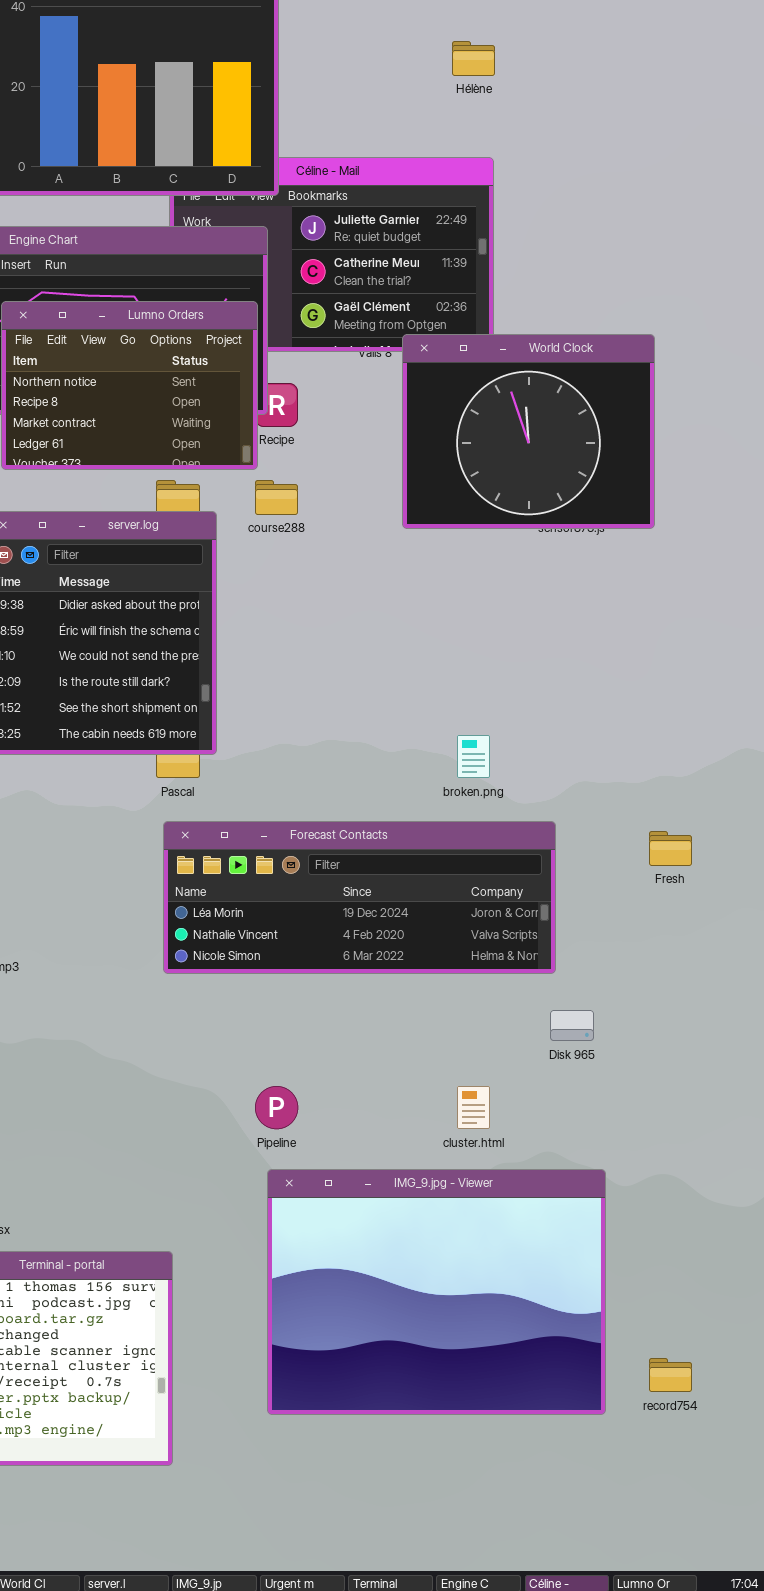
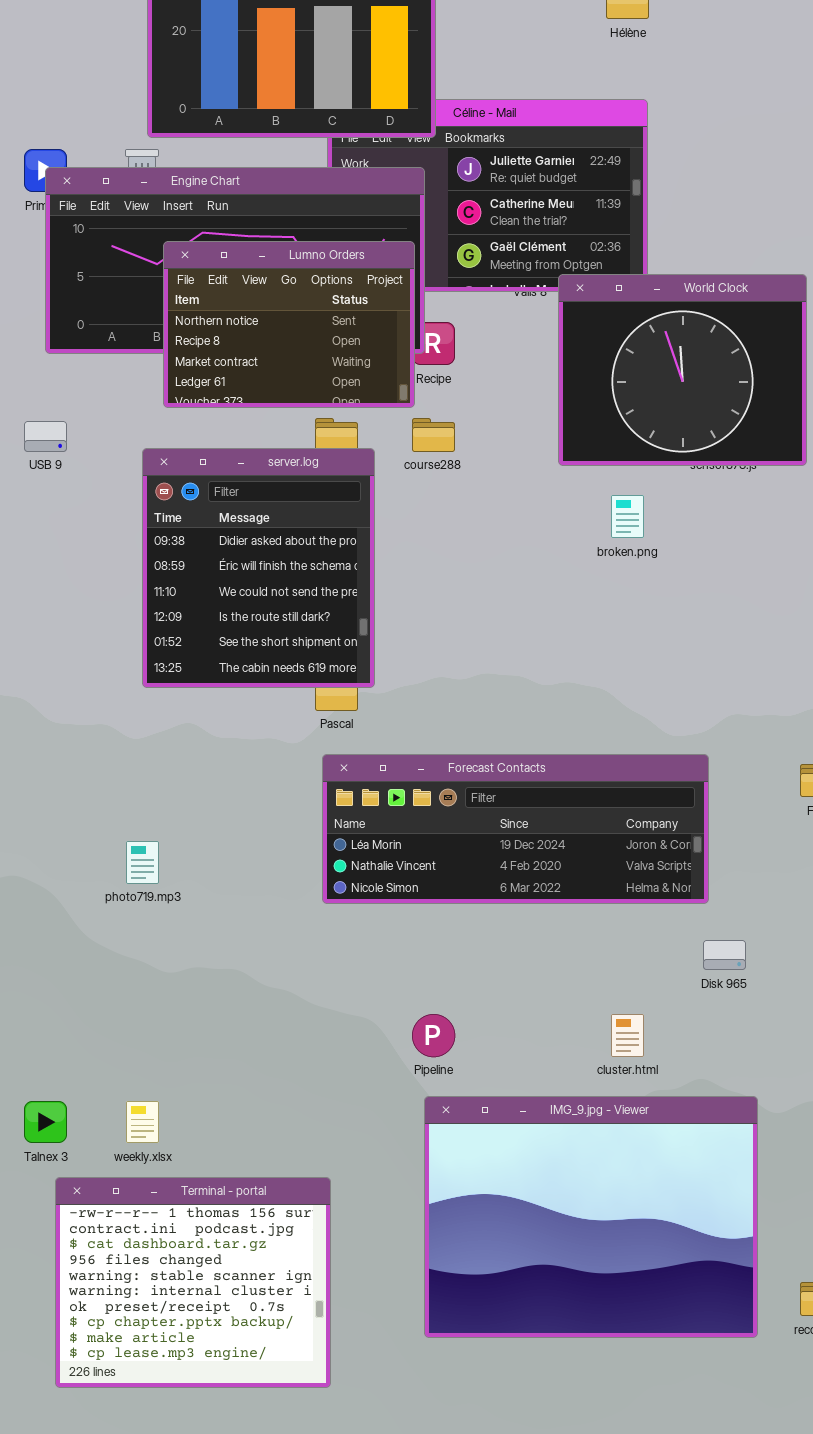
broken.png: [457,735,490,778] -> [611,495,644,538], moved

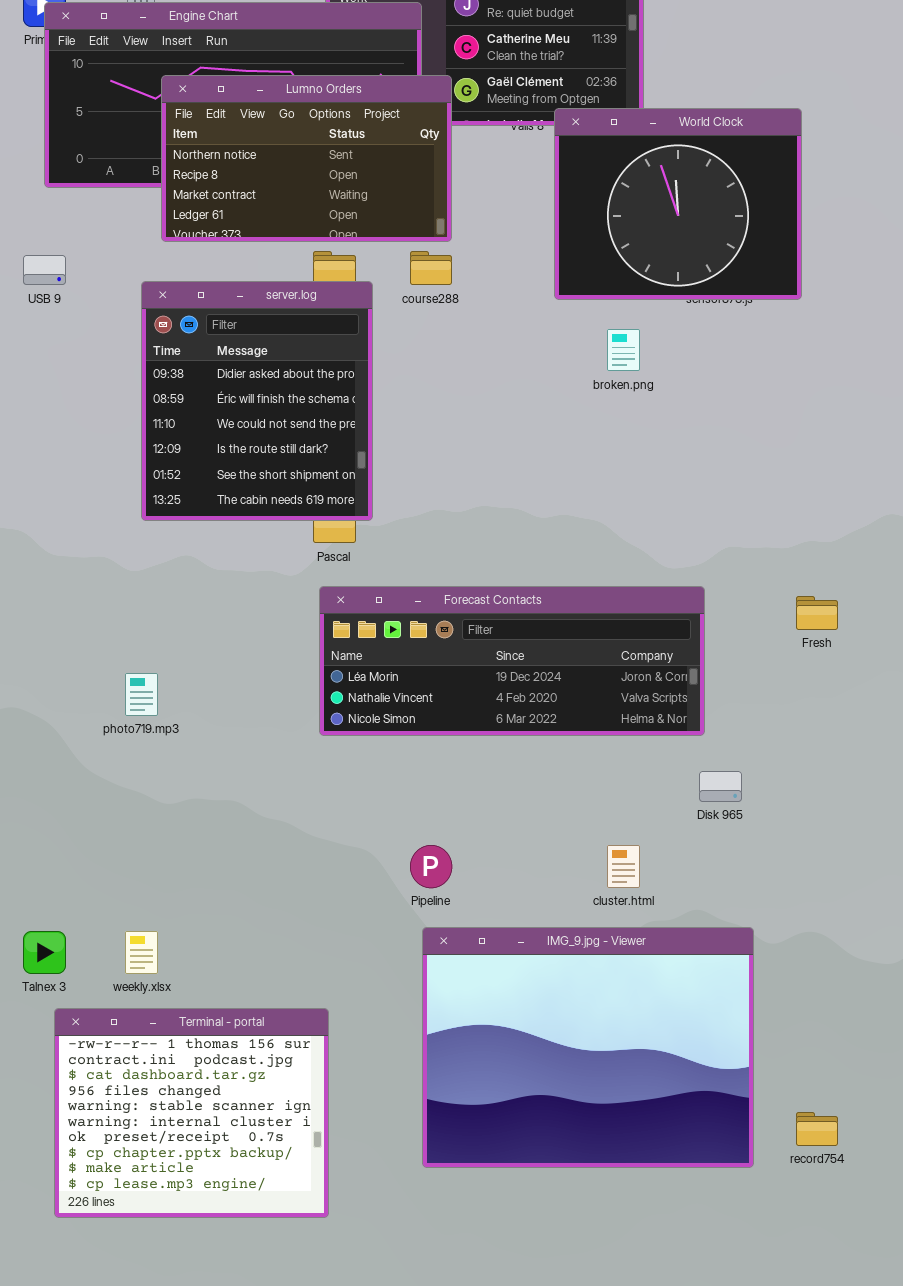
Lumno Orders: [163,241,415,408] -> [161,75,452,242], resized

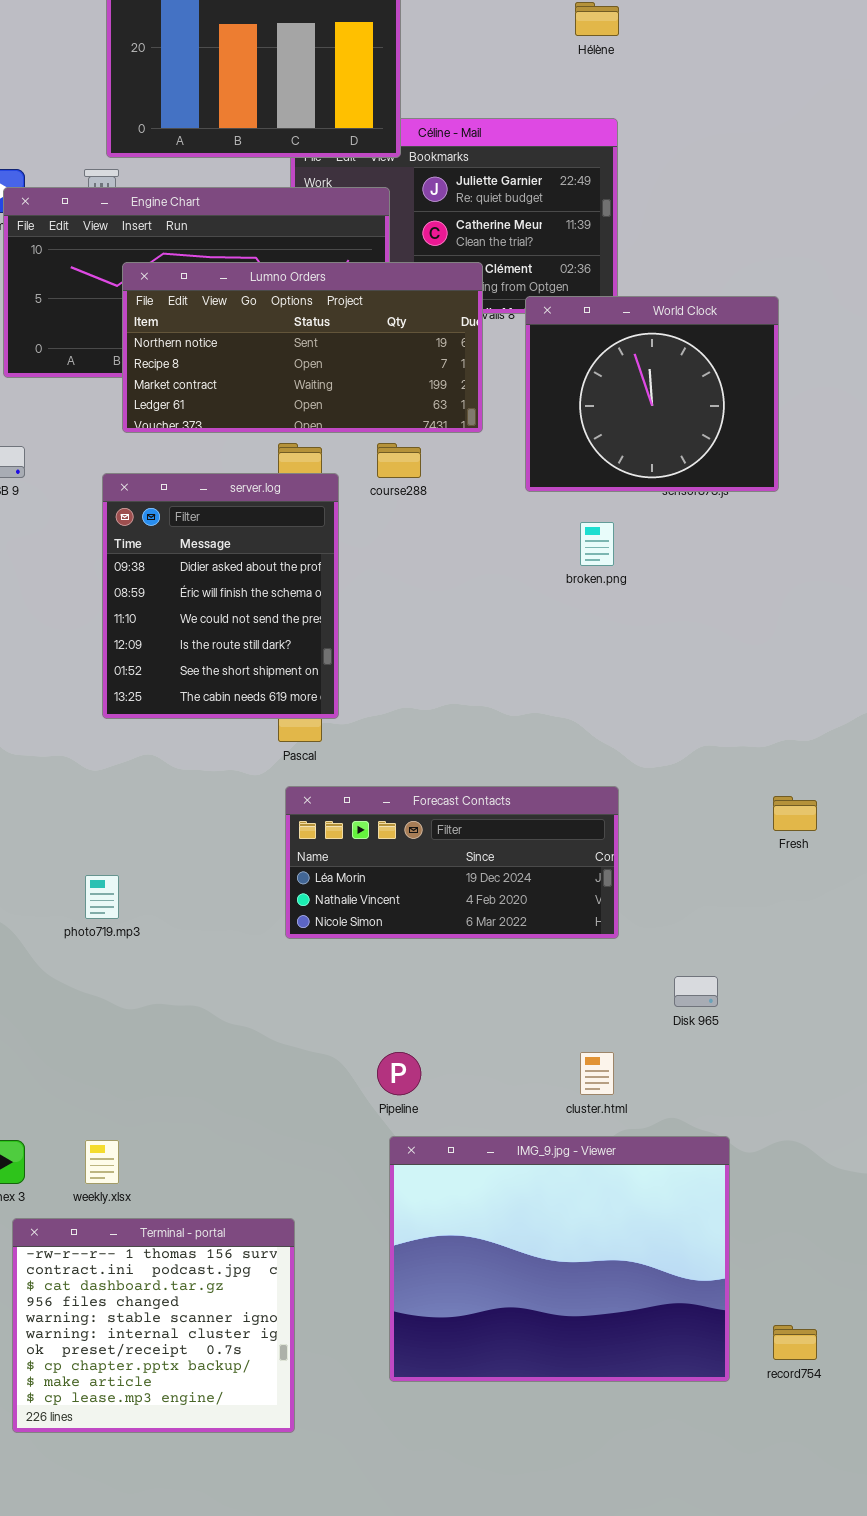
Lumno Orders: [161,75,452,242] -> [122,262,483,433], resized
Forecast Contacts: [319,586,705,736] -> [285,786,619,939], resized

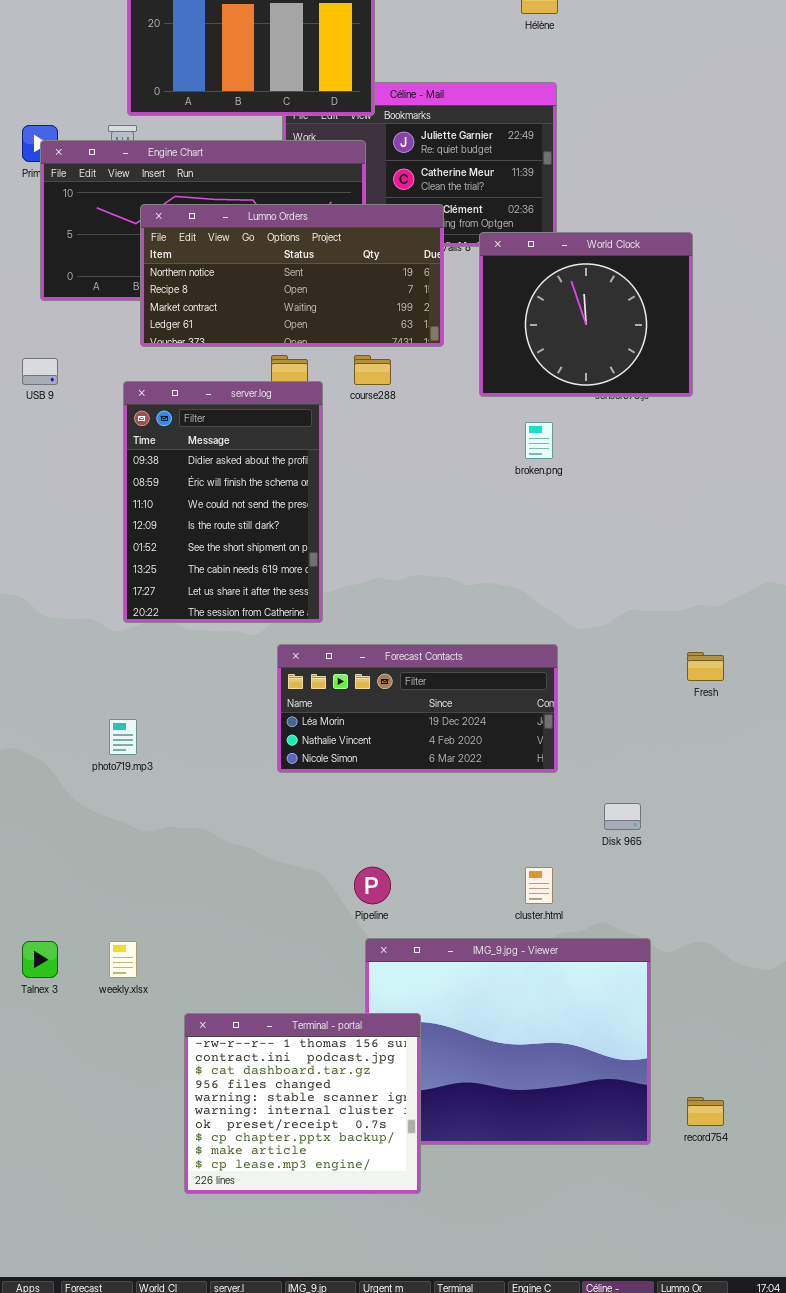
server.log: [102,473,339,719] -> [123,381,323,623], resized
Terminal - portal: [12,1218,295,1433] -> [184,1013,421,1194], moved

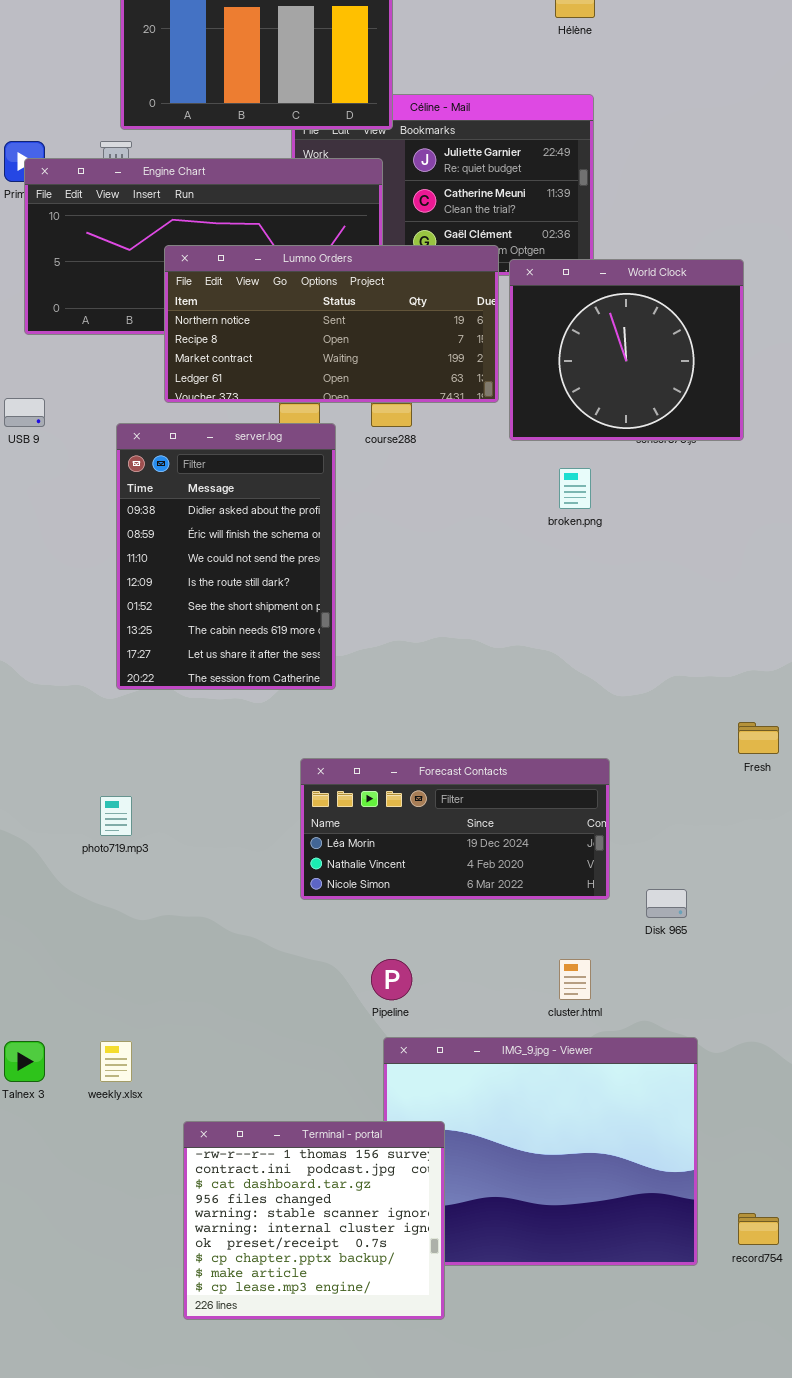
Lumno Orders: [140,204,444,347] -> [164,245,499,403], moved
Forecast Contacts: [277,644,558,773] -> [300,758,610,900], moved

